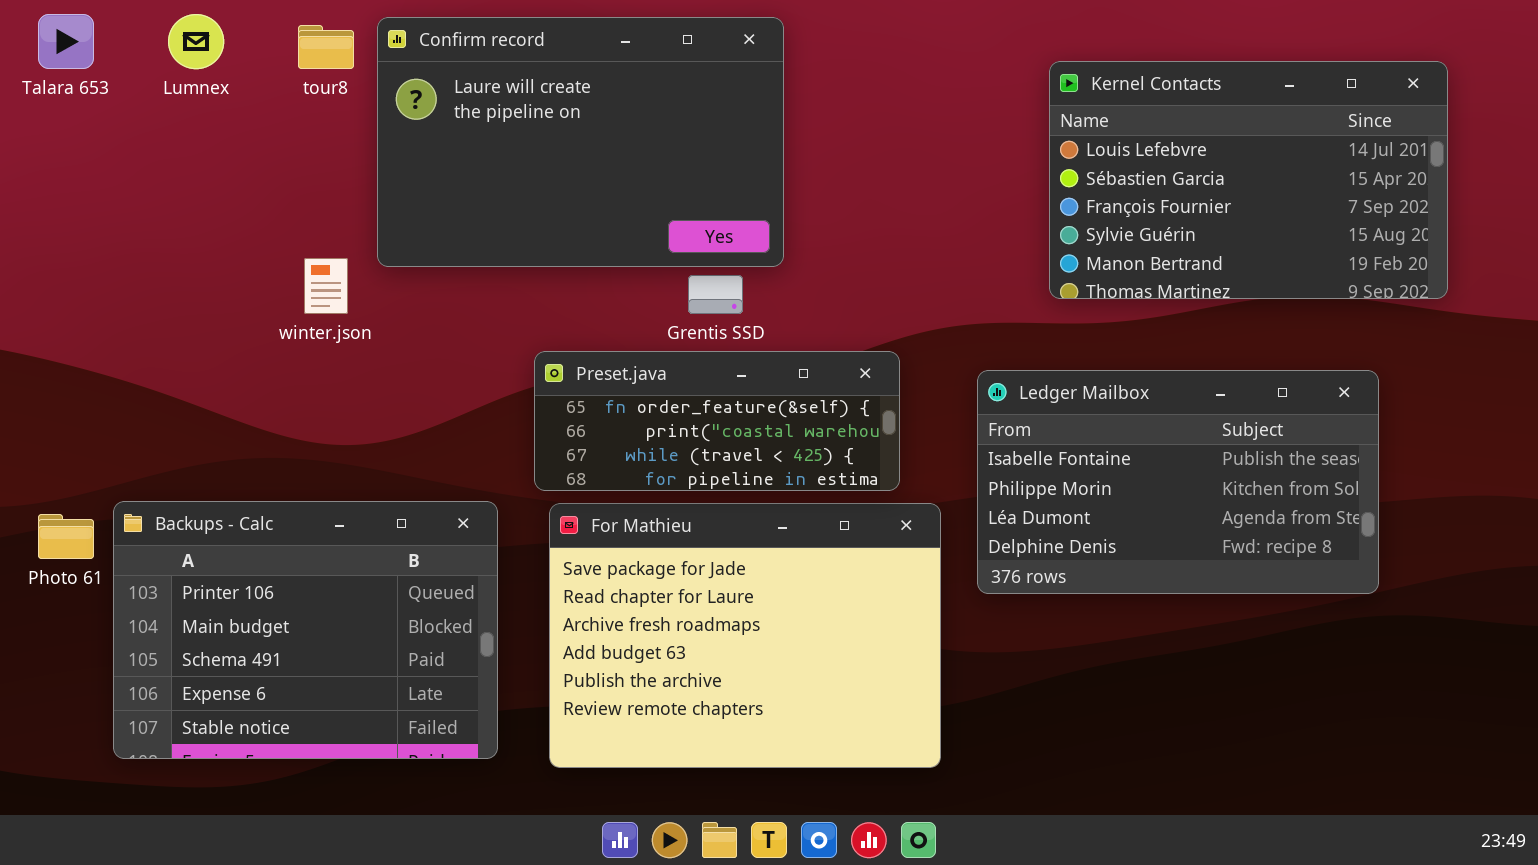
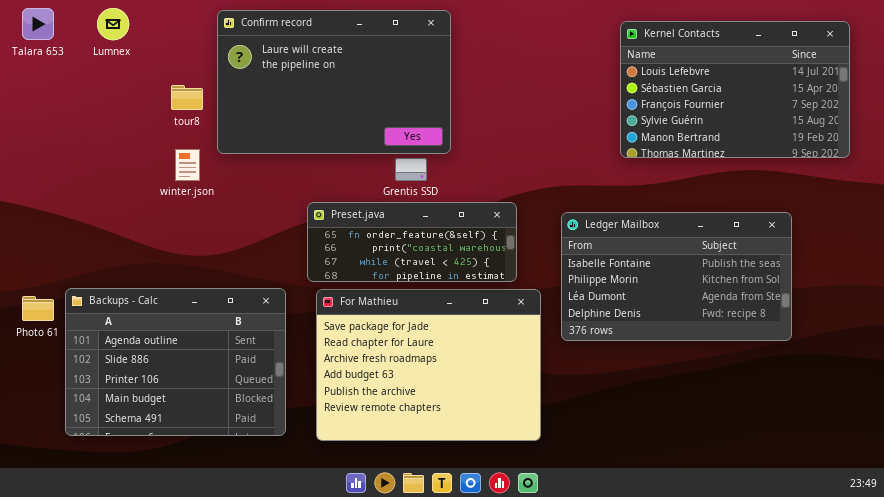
tour8: [298,25,354,69] -> [171,85,203,110], moved
Kernel Contacts: [1049,61,1448,299] -> [620,21,850,158], moved
Backups - Calc: [113,501,498,759] -> [65,288,286,436], scrolled up 2 rows

